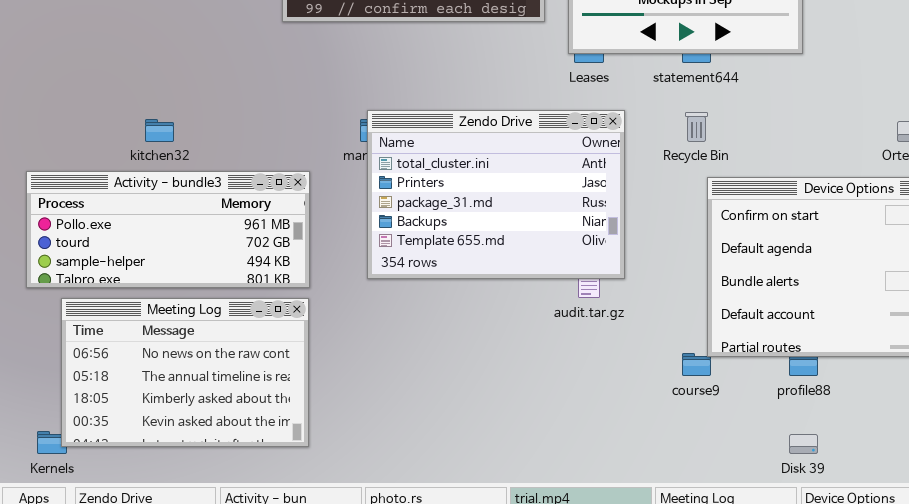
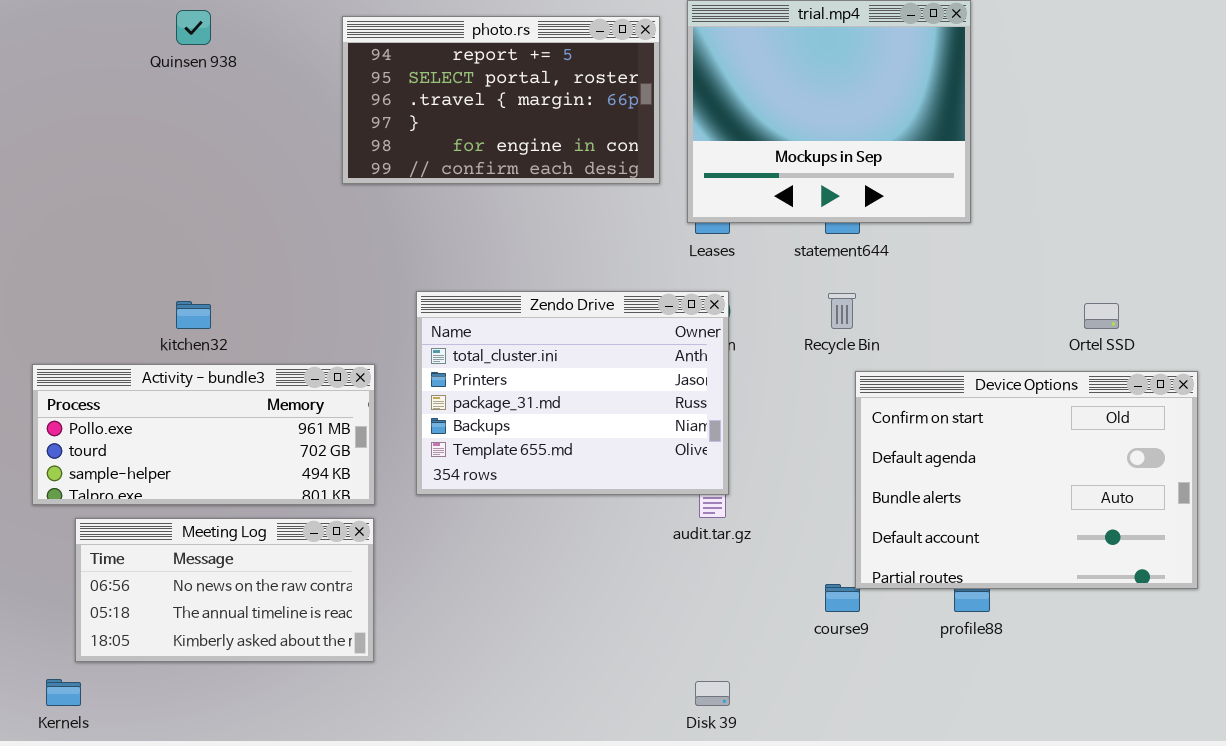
Zendo Drive: [367,110,625,279] -> [416,291,729,495], moved
Meeting Log: [61,298,309,447] -> [75,518,374,662], resized
Disk 39: [789,434,818,454] -> [695,681,730,706], moved

